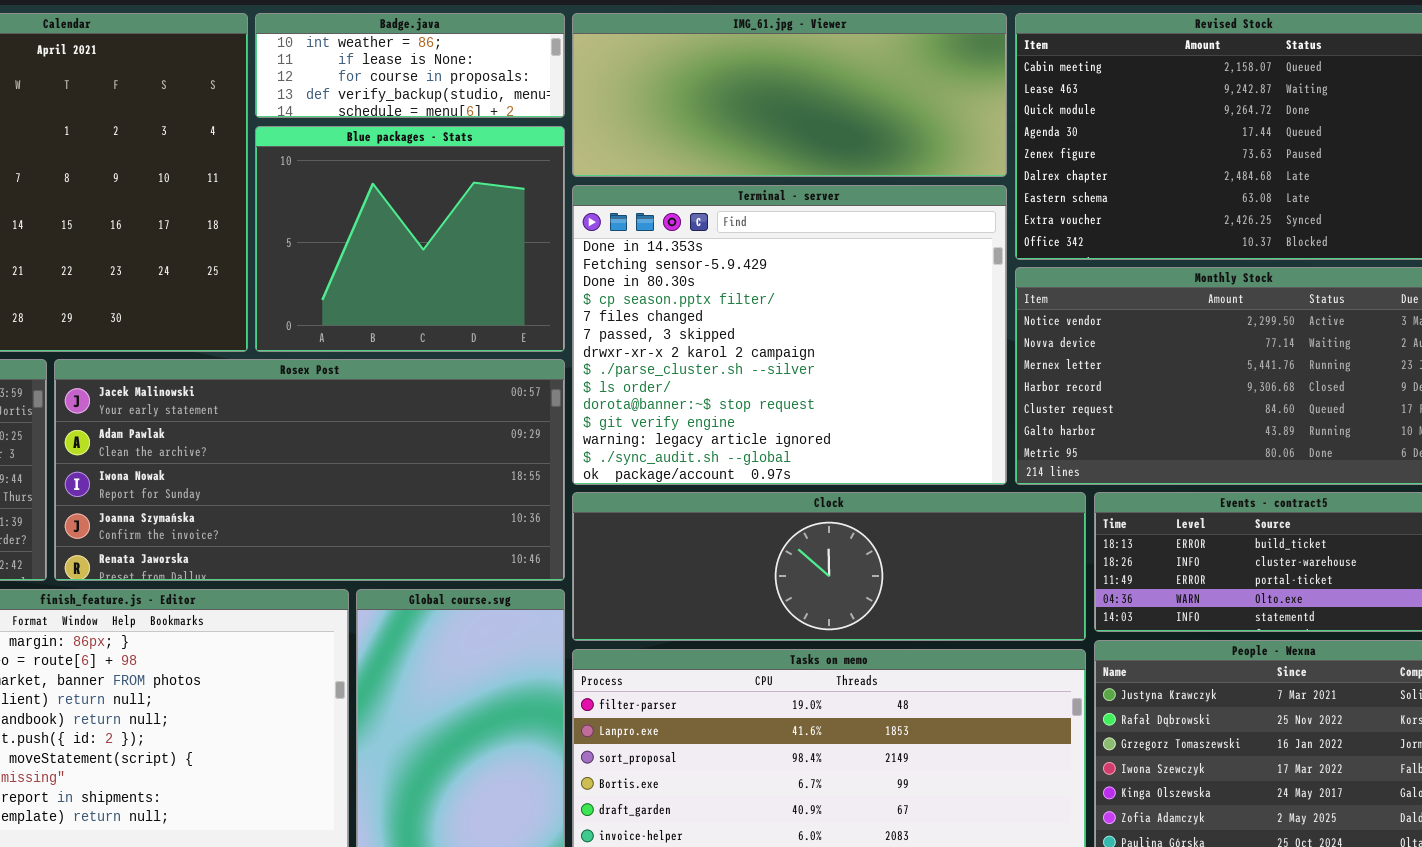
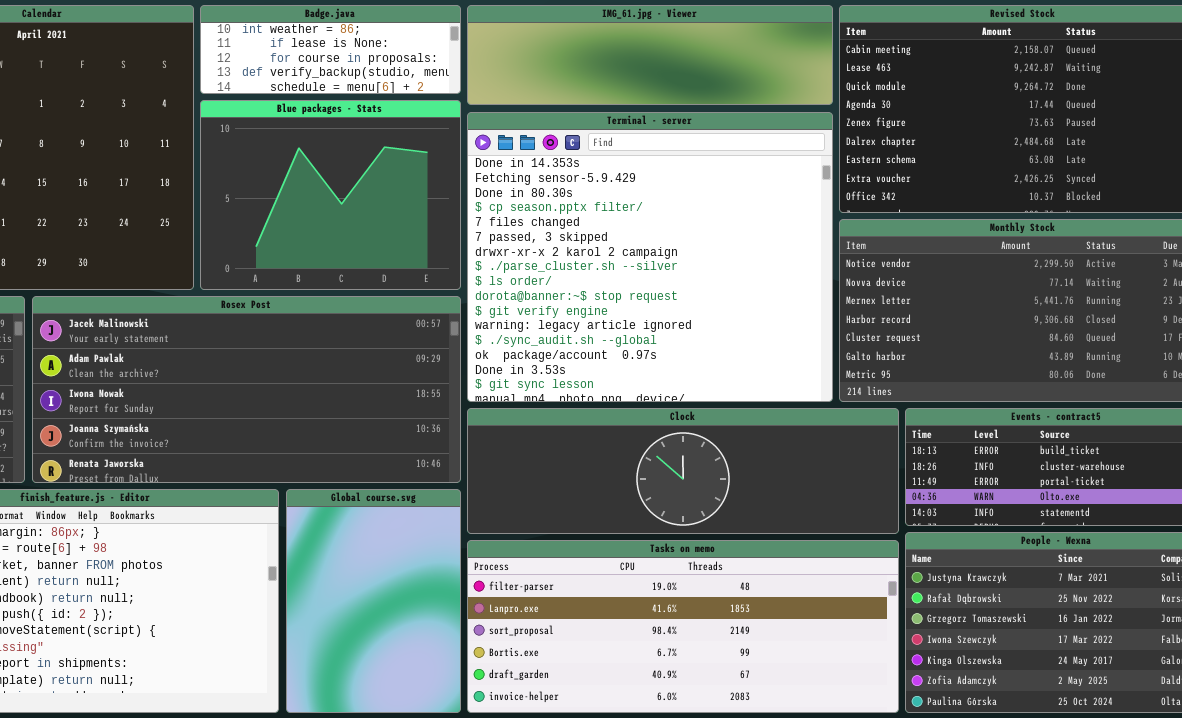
IMG_61.jpg - Viewer: [572,13,1007,177] -> [467,5,833,105], resized
Terminal - server: [572,185,1007,485] -> [467,112,833,402], resized

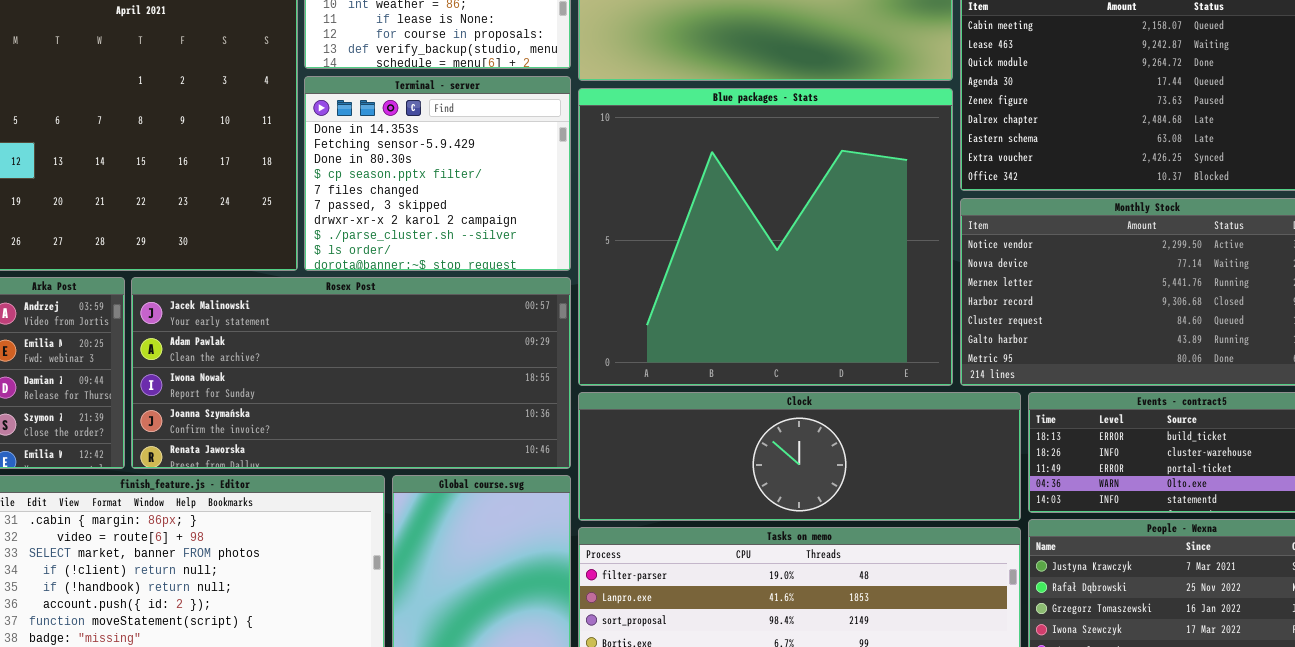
Blue packages - Stats: [200,100,461,290] -> [578,88,953,386], moved, resized
Terminal - server: [467,112,833,402] -> [304,76,571,271], moved, resized

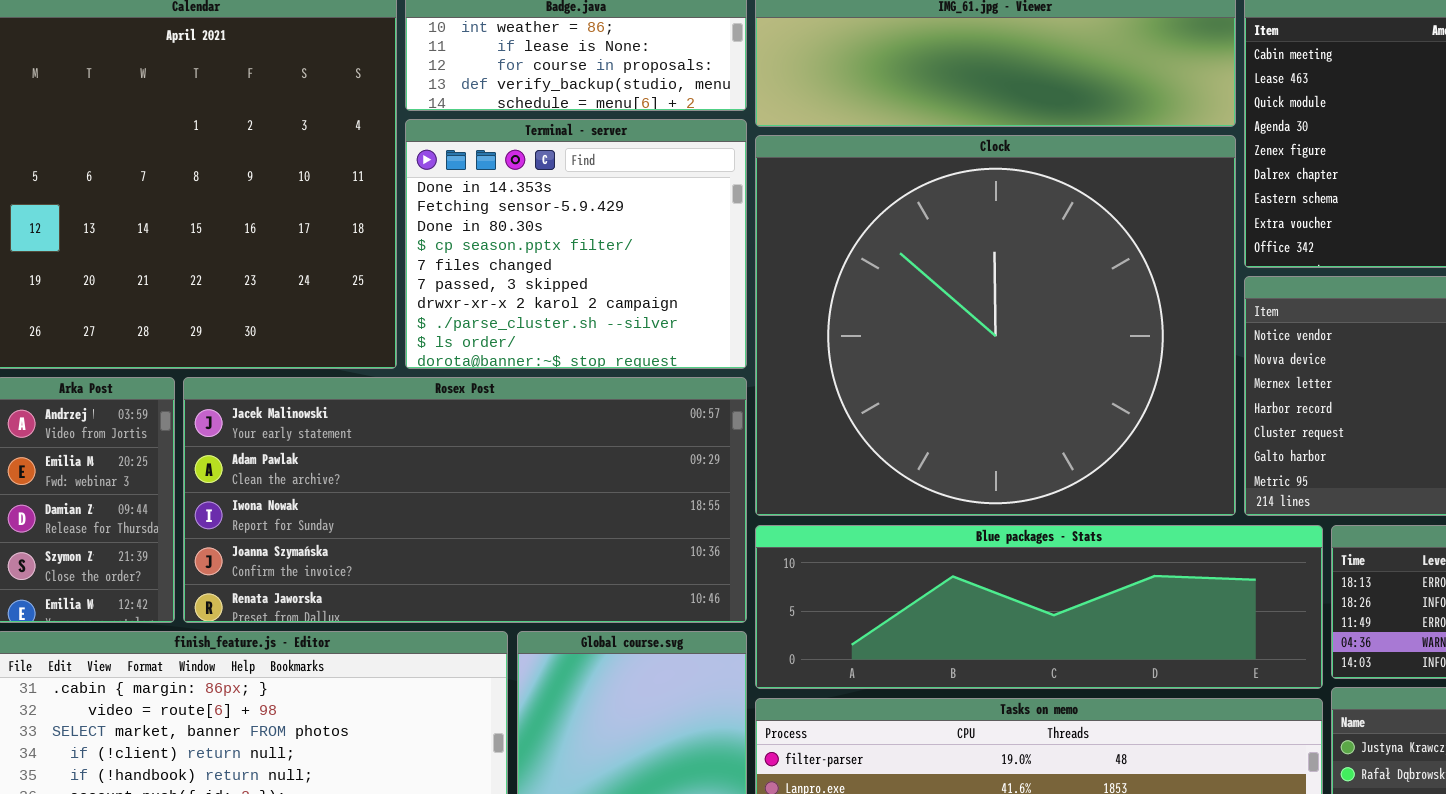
Blue packages - Stats: [578,88,953,386] -> [755,525,1323,689], moved, resized
Clock: [578,392,1021,521] -> [755,135,1236,516], moved, resized

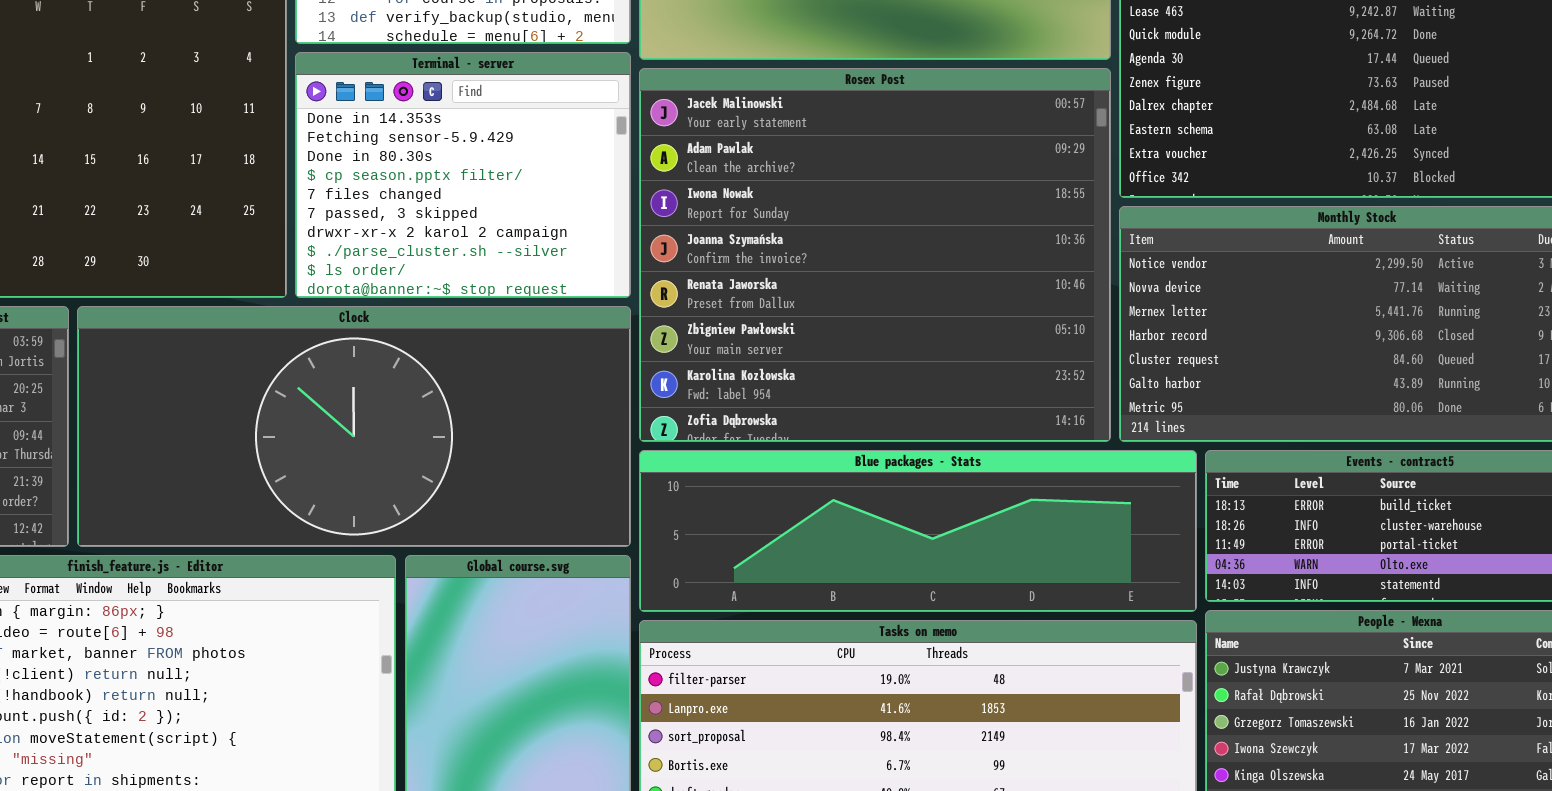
Clock: [755,135,1236,516] -> [77,306,631,547], moved, resized
Rosex Post: [183,377,747,623] -> [639,68,1111,442], moved, resized

